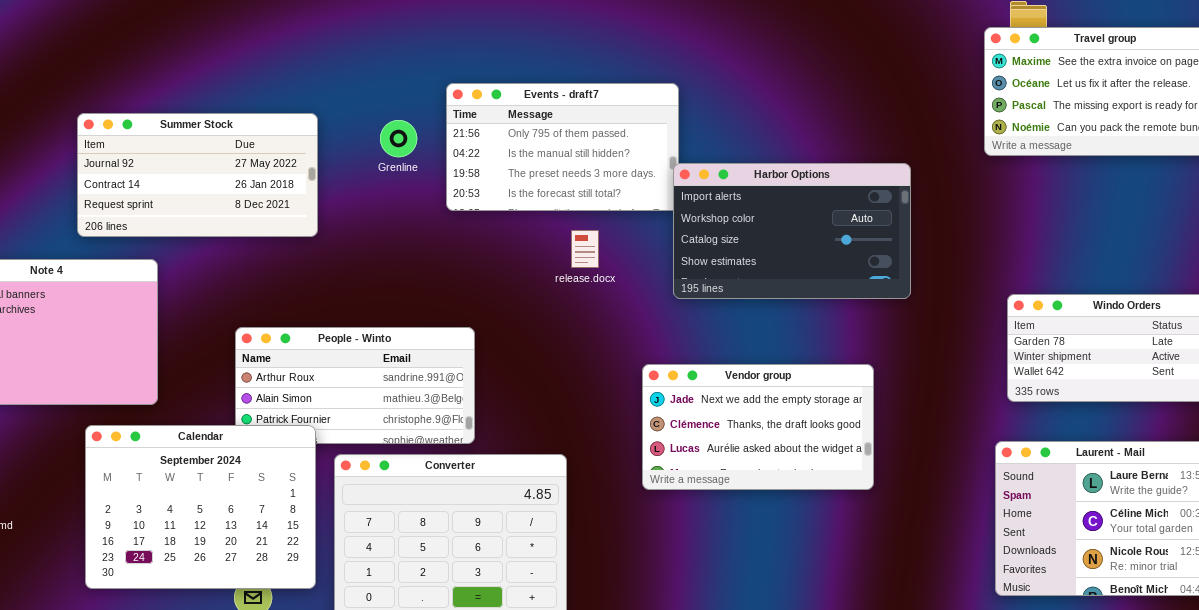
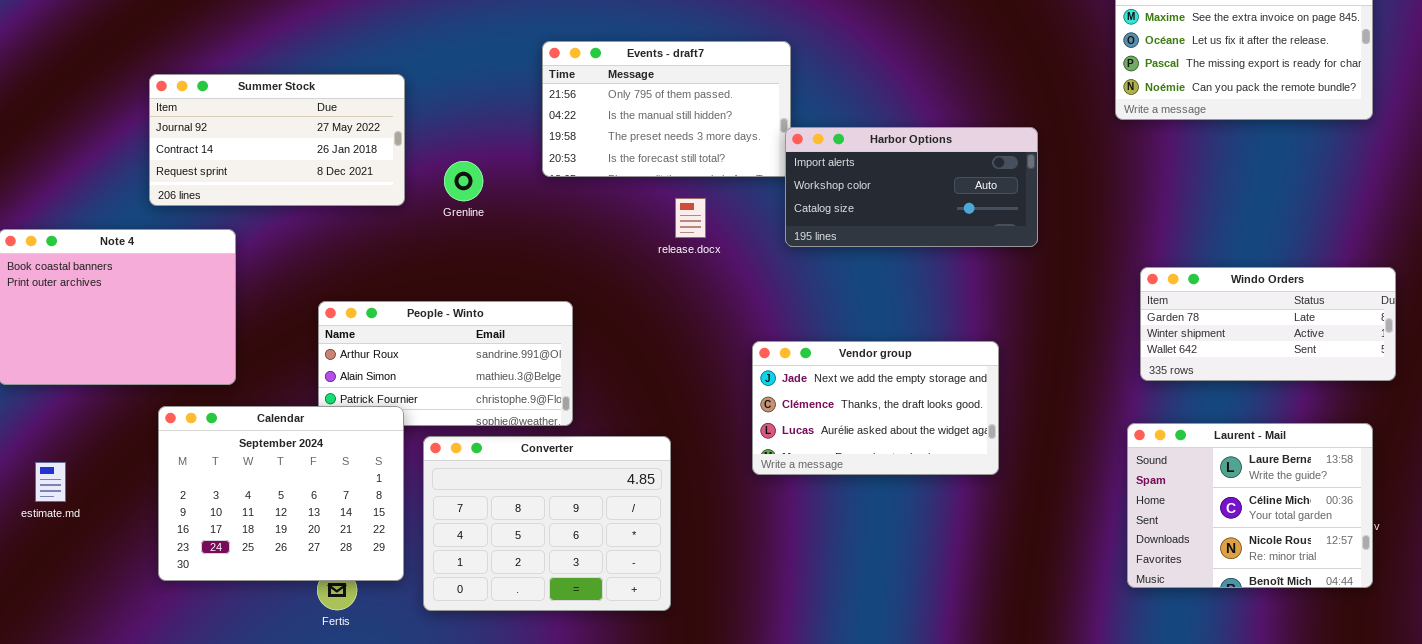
Grenline: [380,120,417,157] -> [444,161,483,201], moved
Harbor Options: [673,163,911,299] -> [785,127,1038,247], resized

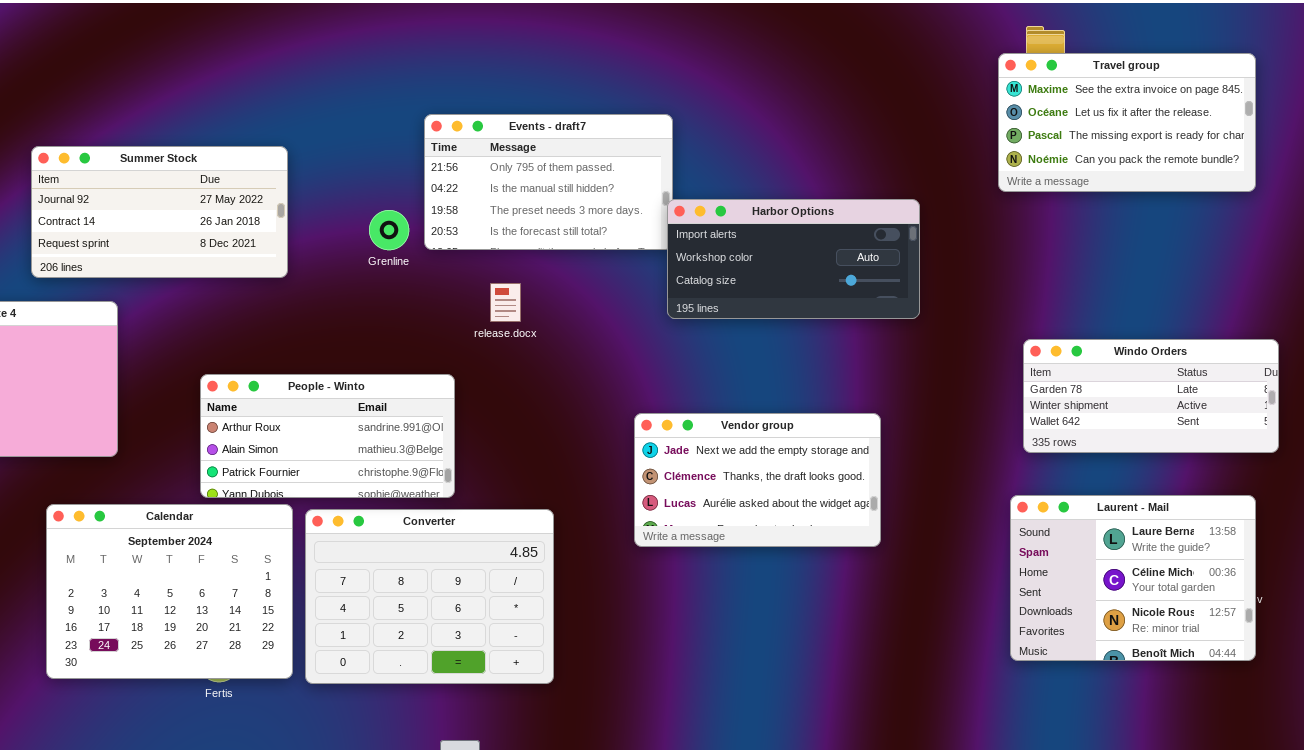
Grenline: [444,161,483,201] -> [369,210,409,250], moved
release.docx: [675,198,706,238] -> [490,283,521,322], moved
Calendar: [158,406,404,581] -> [46,504,293,679], moved

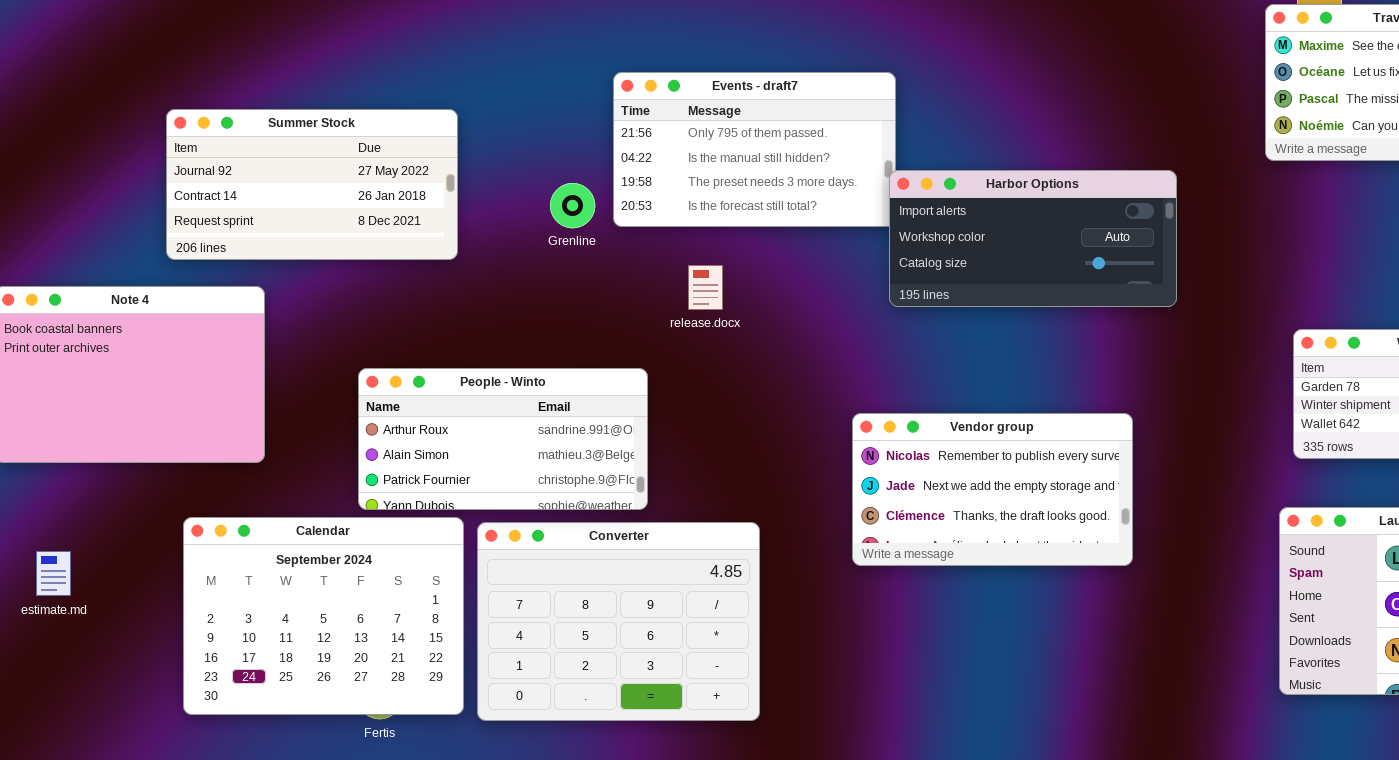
Vendor group: [634,413,881,547] -> [852,413,1133,566], scrolled up 1 row

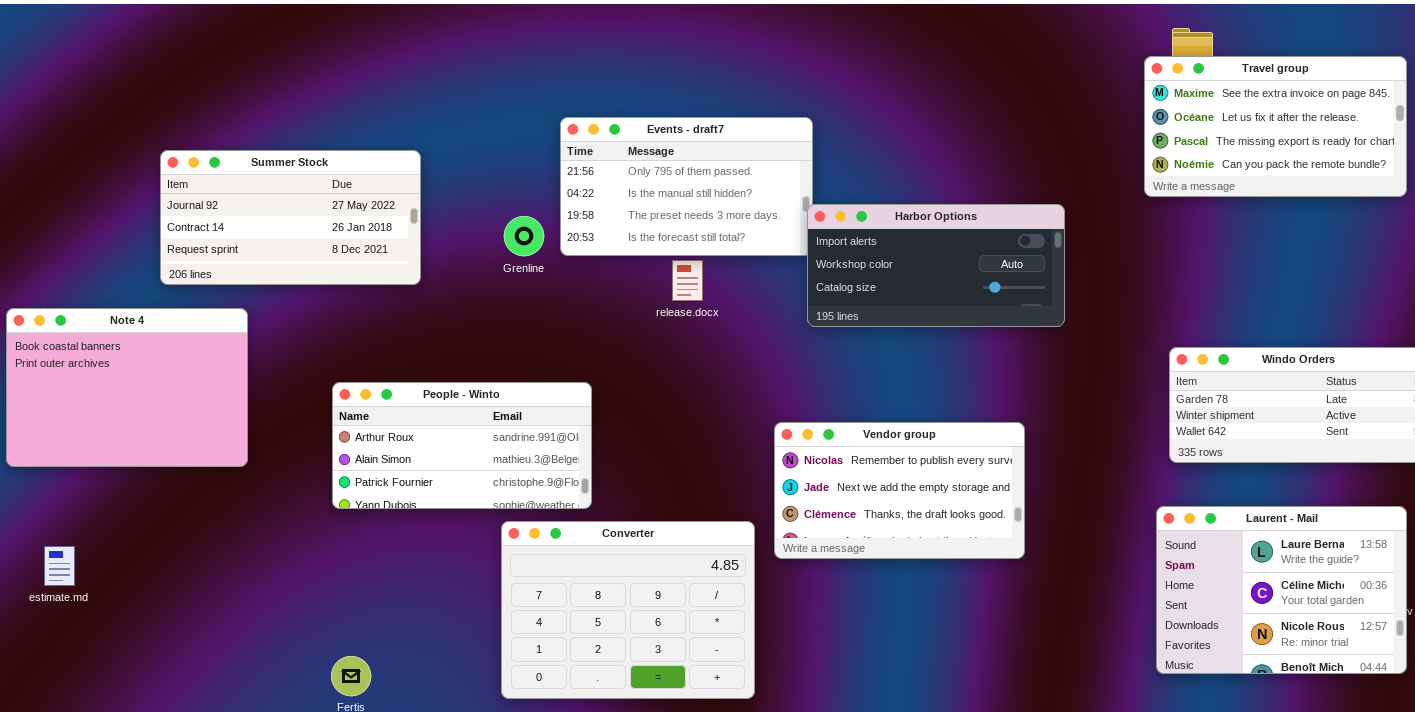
release.docx: [688,265,723,310] -> [672,260,703,301], moved
Calendar: [183,517,464,715] -> none, closed
Converter: [477,522,760,721] -> [501,521,755,699], moved

